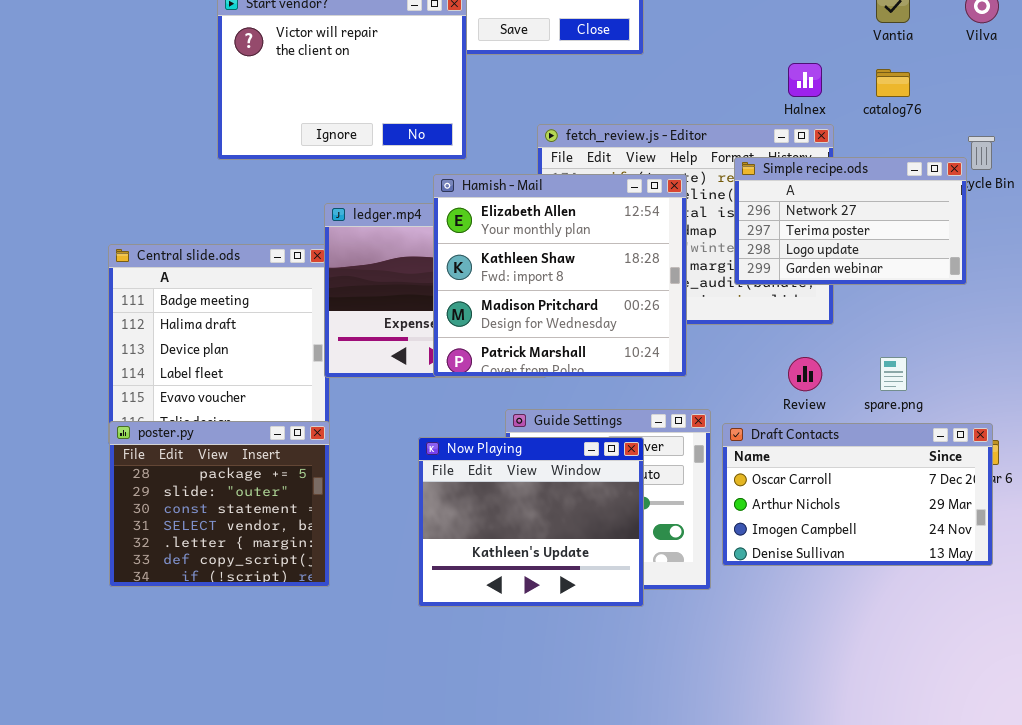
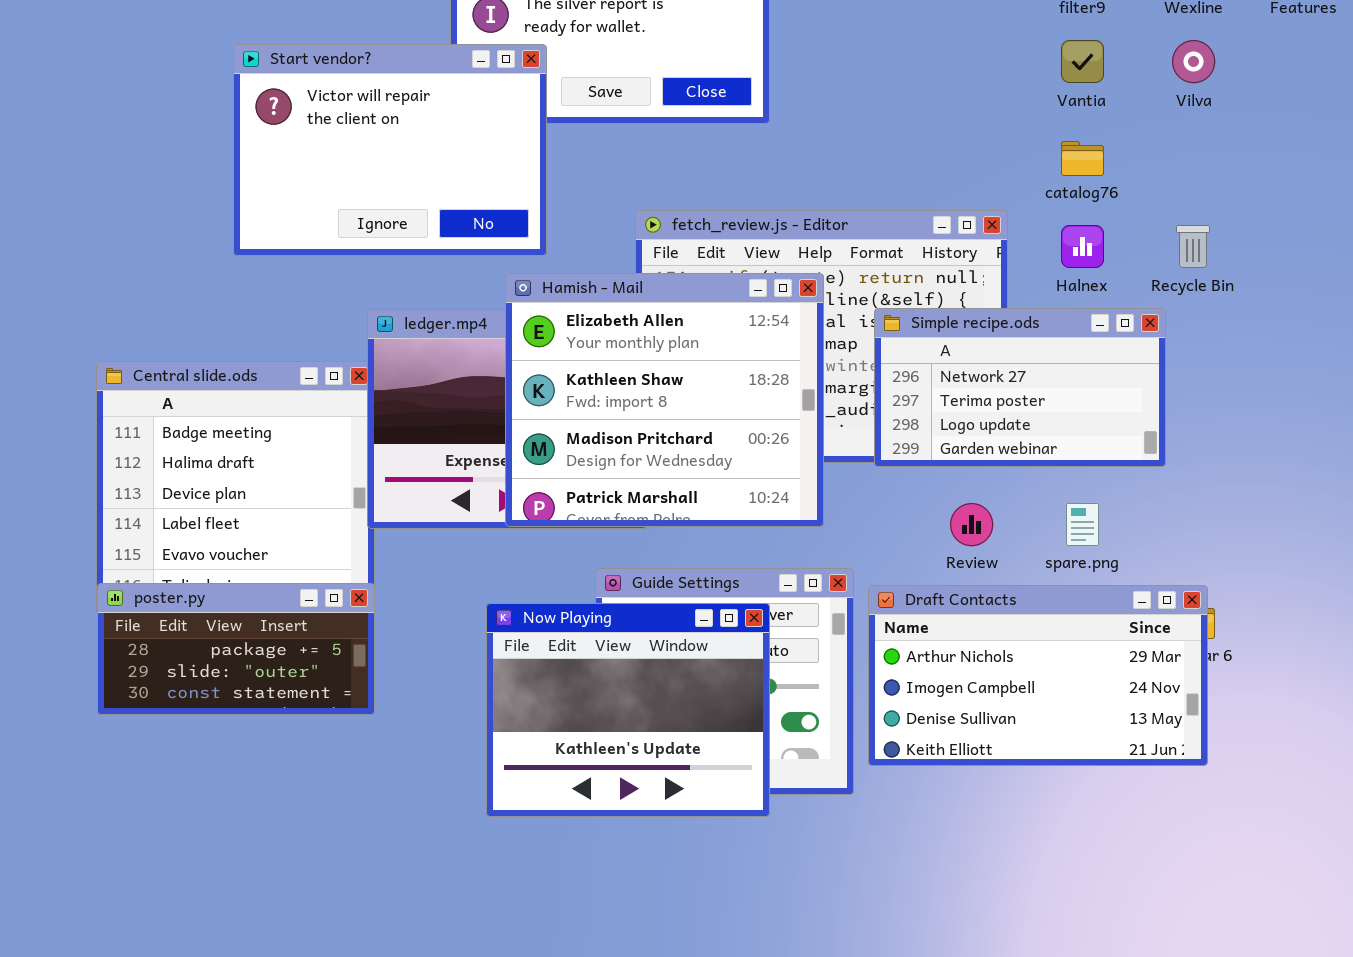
Halnex: [788,63,822,97] -> [1061,225,1104,268], moved
Simple recipe.ods: [734,157,967,285] -> [874,308,1166,467], moved
poster.py: [109,421,330,587] -> [97,583,375,715], resized
Draft Contacts: [722,423,993,566] -> [868,585,1208,766], scrolled down 1 row

